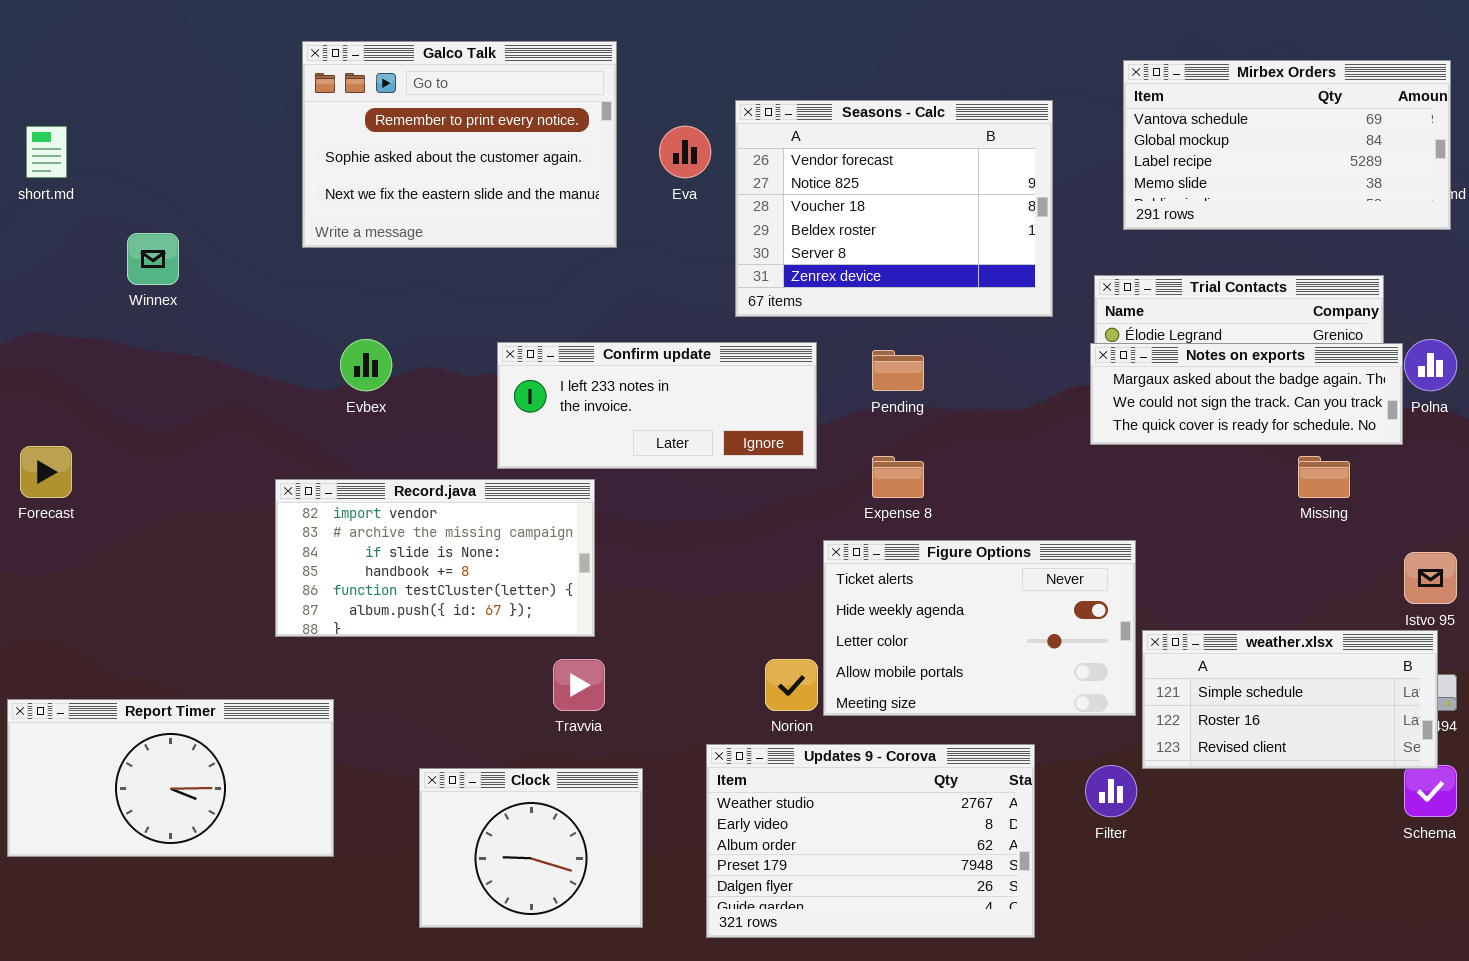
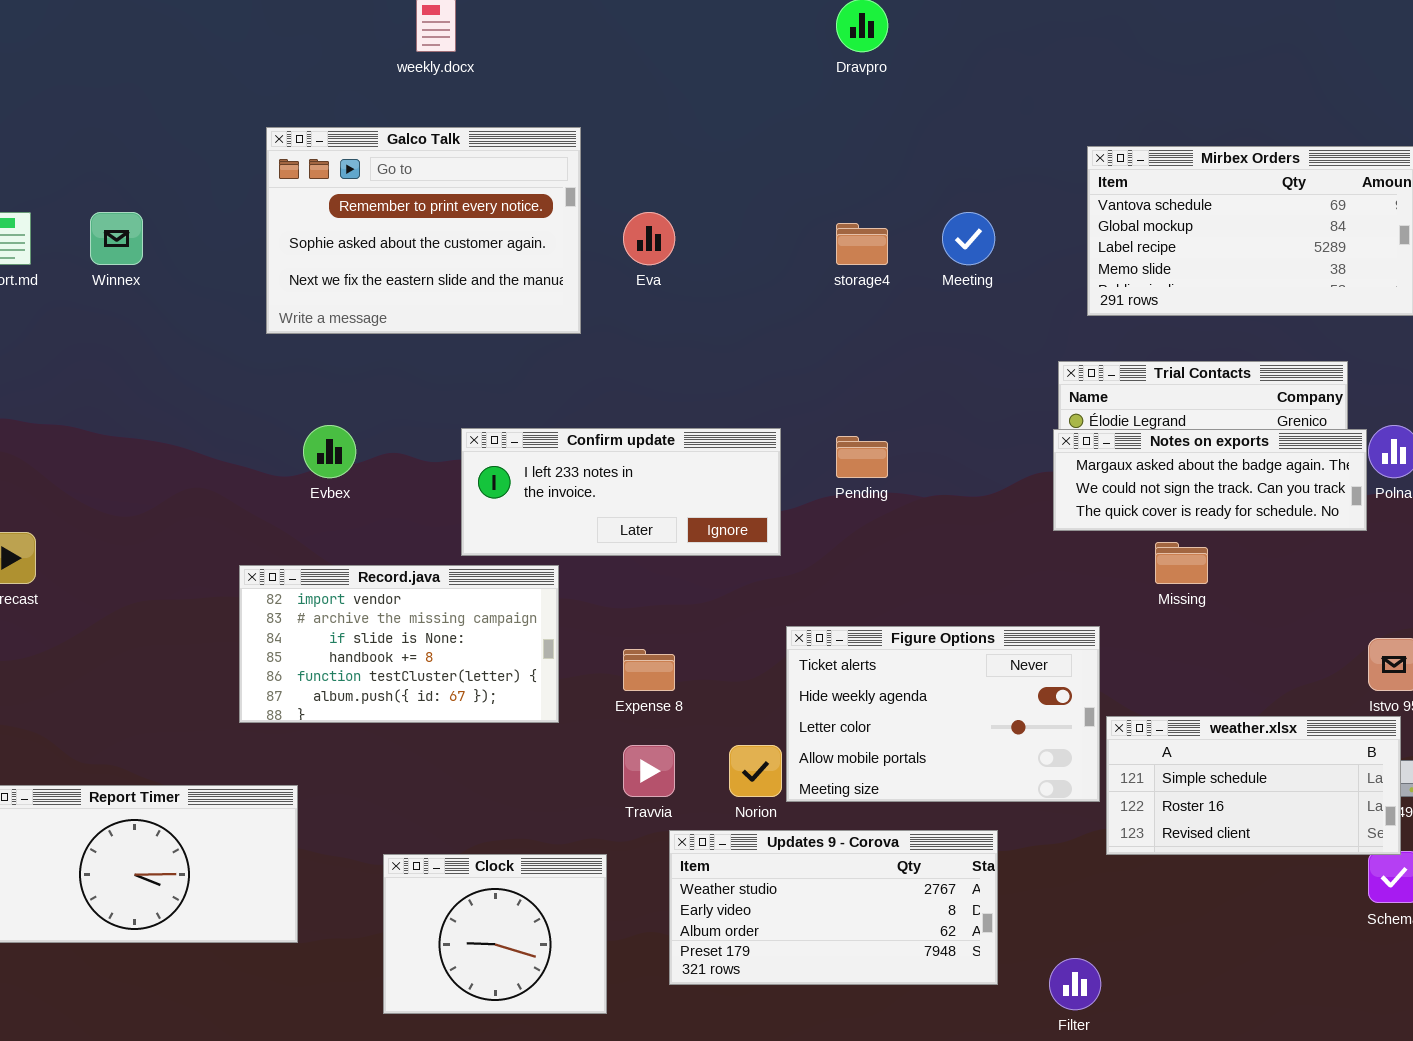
Seasons - Calc: [735,100,1053,317] -> none, closed
Winnex: [127,233,179,285] -> [90,212,143,265], moved
Expense 8: [872,456,924,498] -> [623,649,675,691], moved
Missing: [1298,456,1350,498] -> [1155,542,1208,584], moved
Travvia: [553,659,605,711] -> [623,745,675,797], moved
Updates 9 - Corova: [706,744,1035,938] -> [669,830,998,985], resized
Filter: [1085,765,1137,817] -> [1049,958,1101,1010], moved

